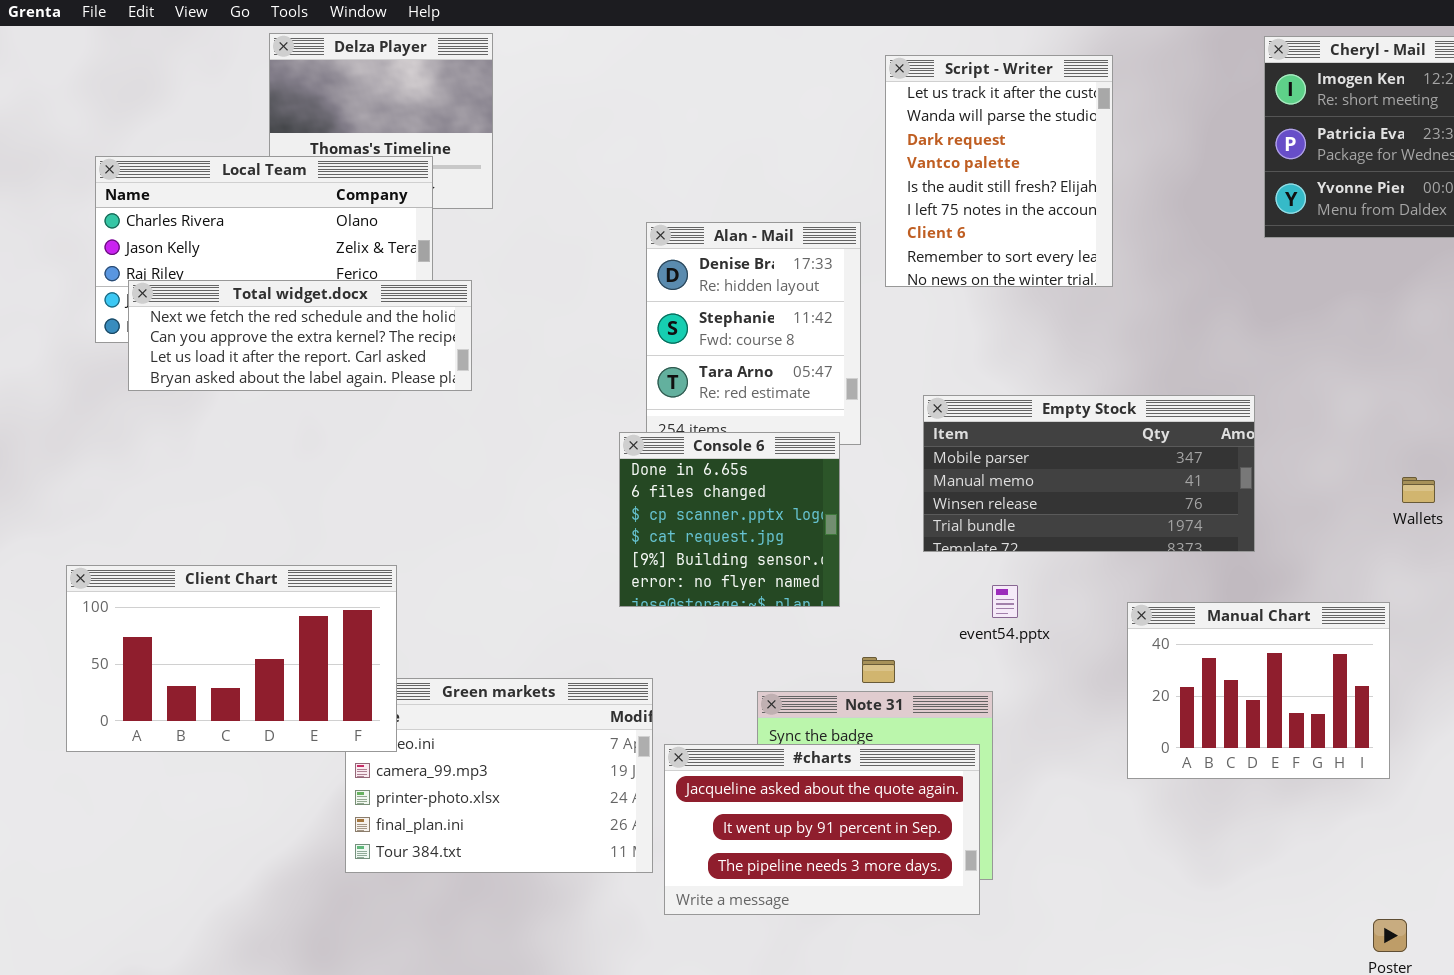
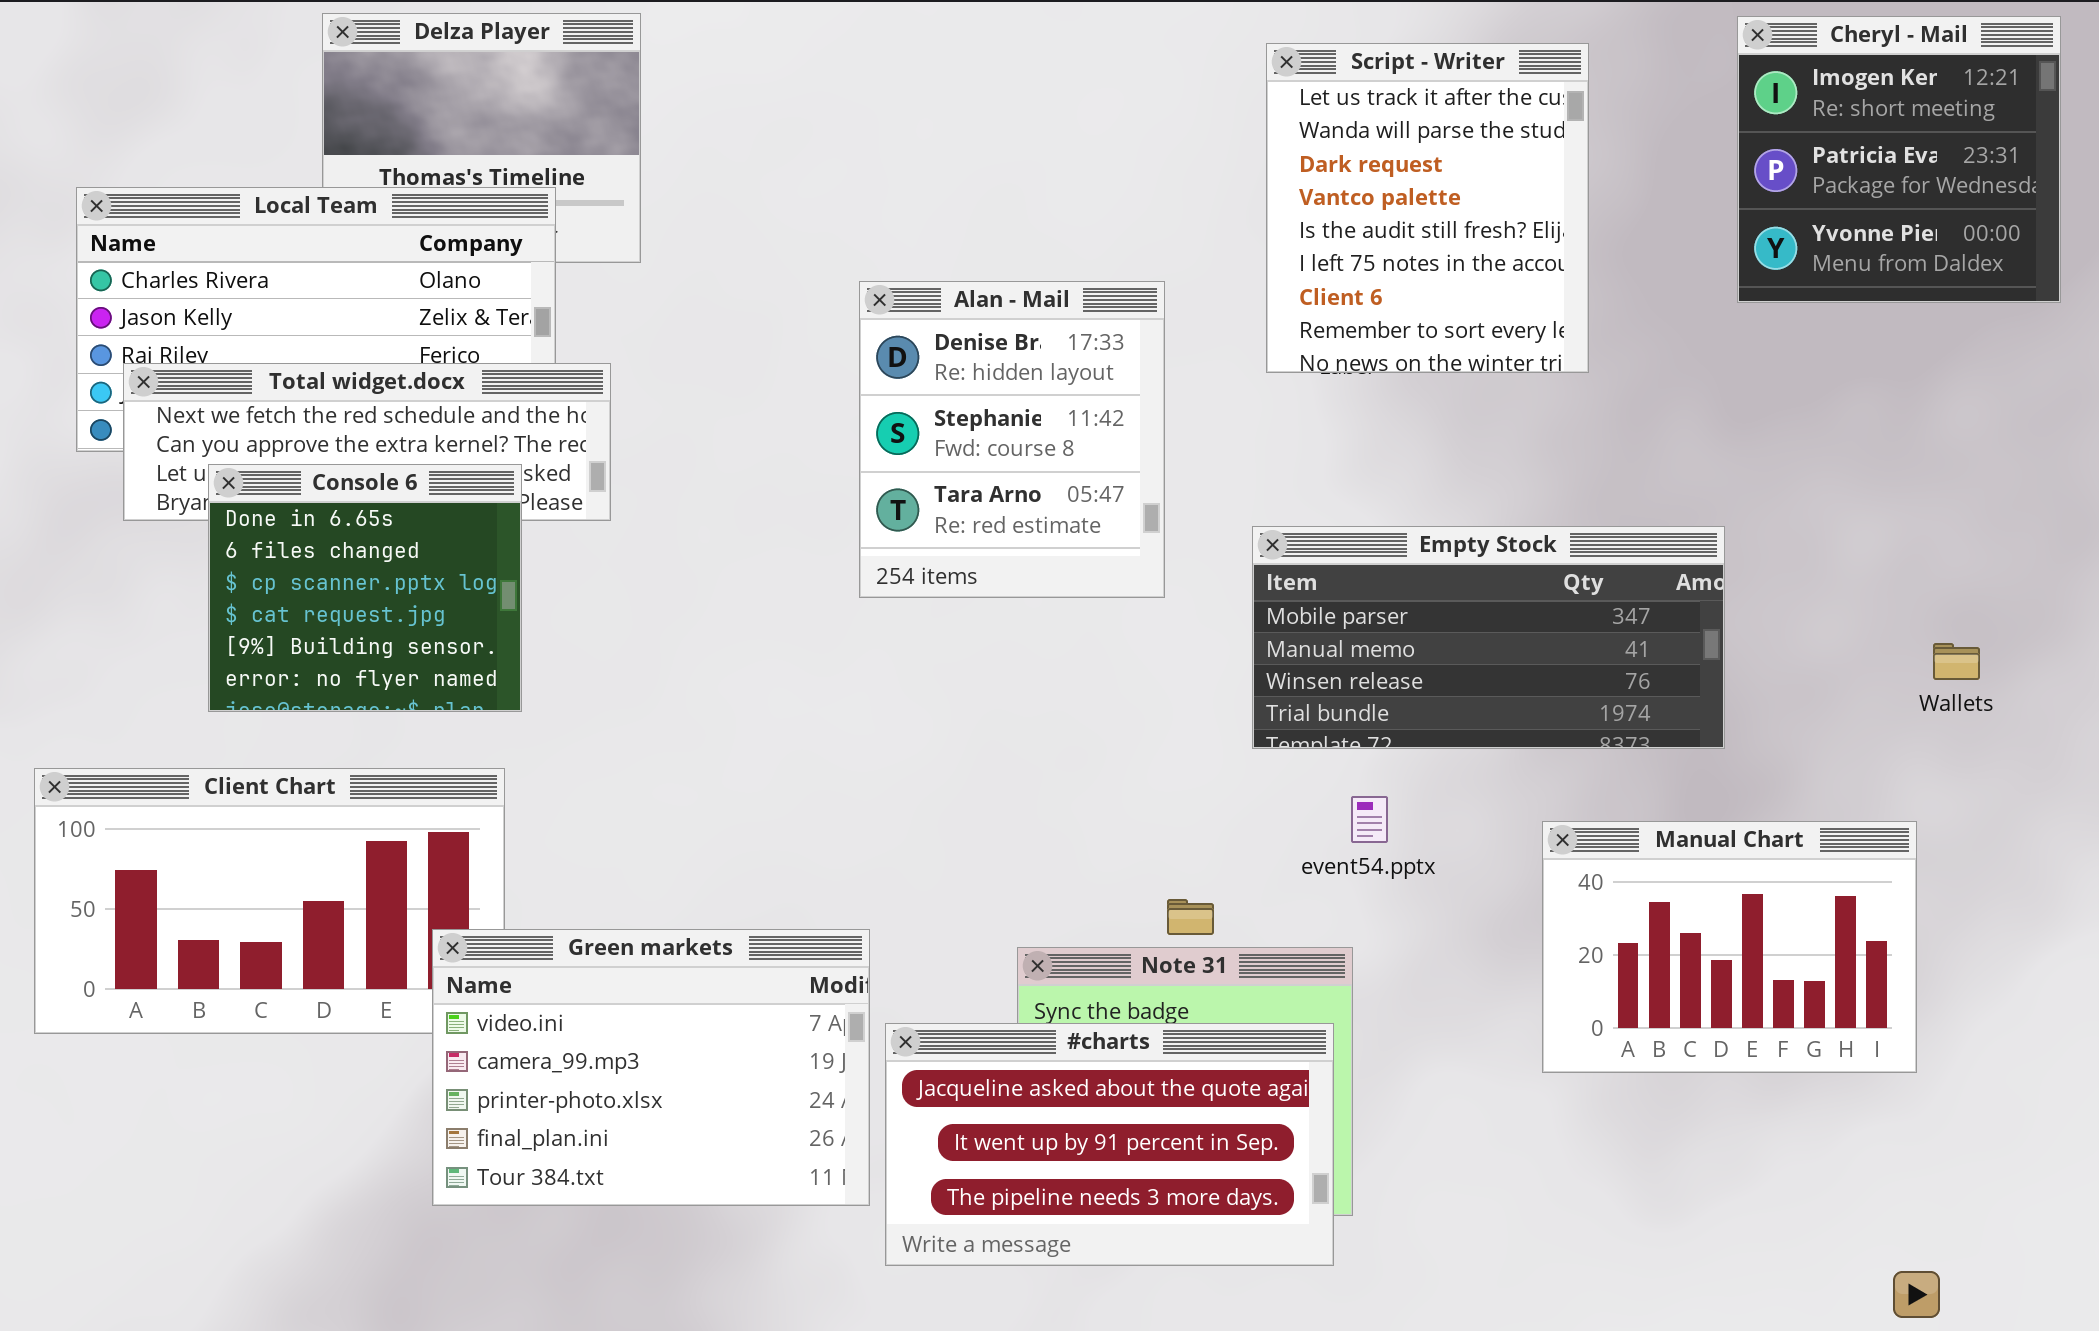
Script - Writer: [885,55,1113,287] -> [1266,43,1589,373], moved
Console 6: [619,432,840,607] -> [208,464,522,712], moved
Green markets: [345,678,653,873] -> [432,929,870,1206], raised

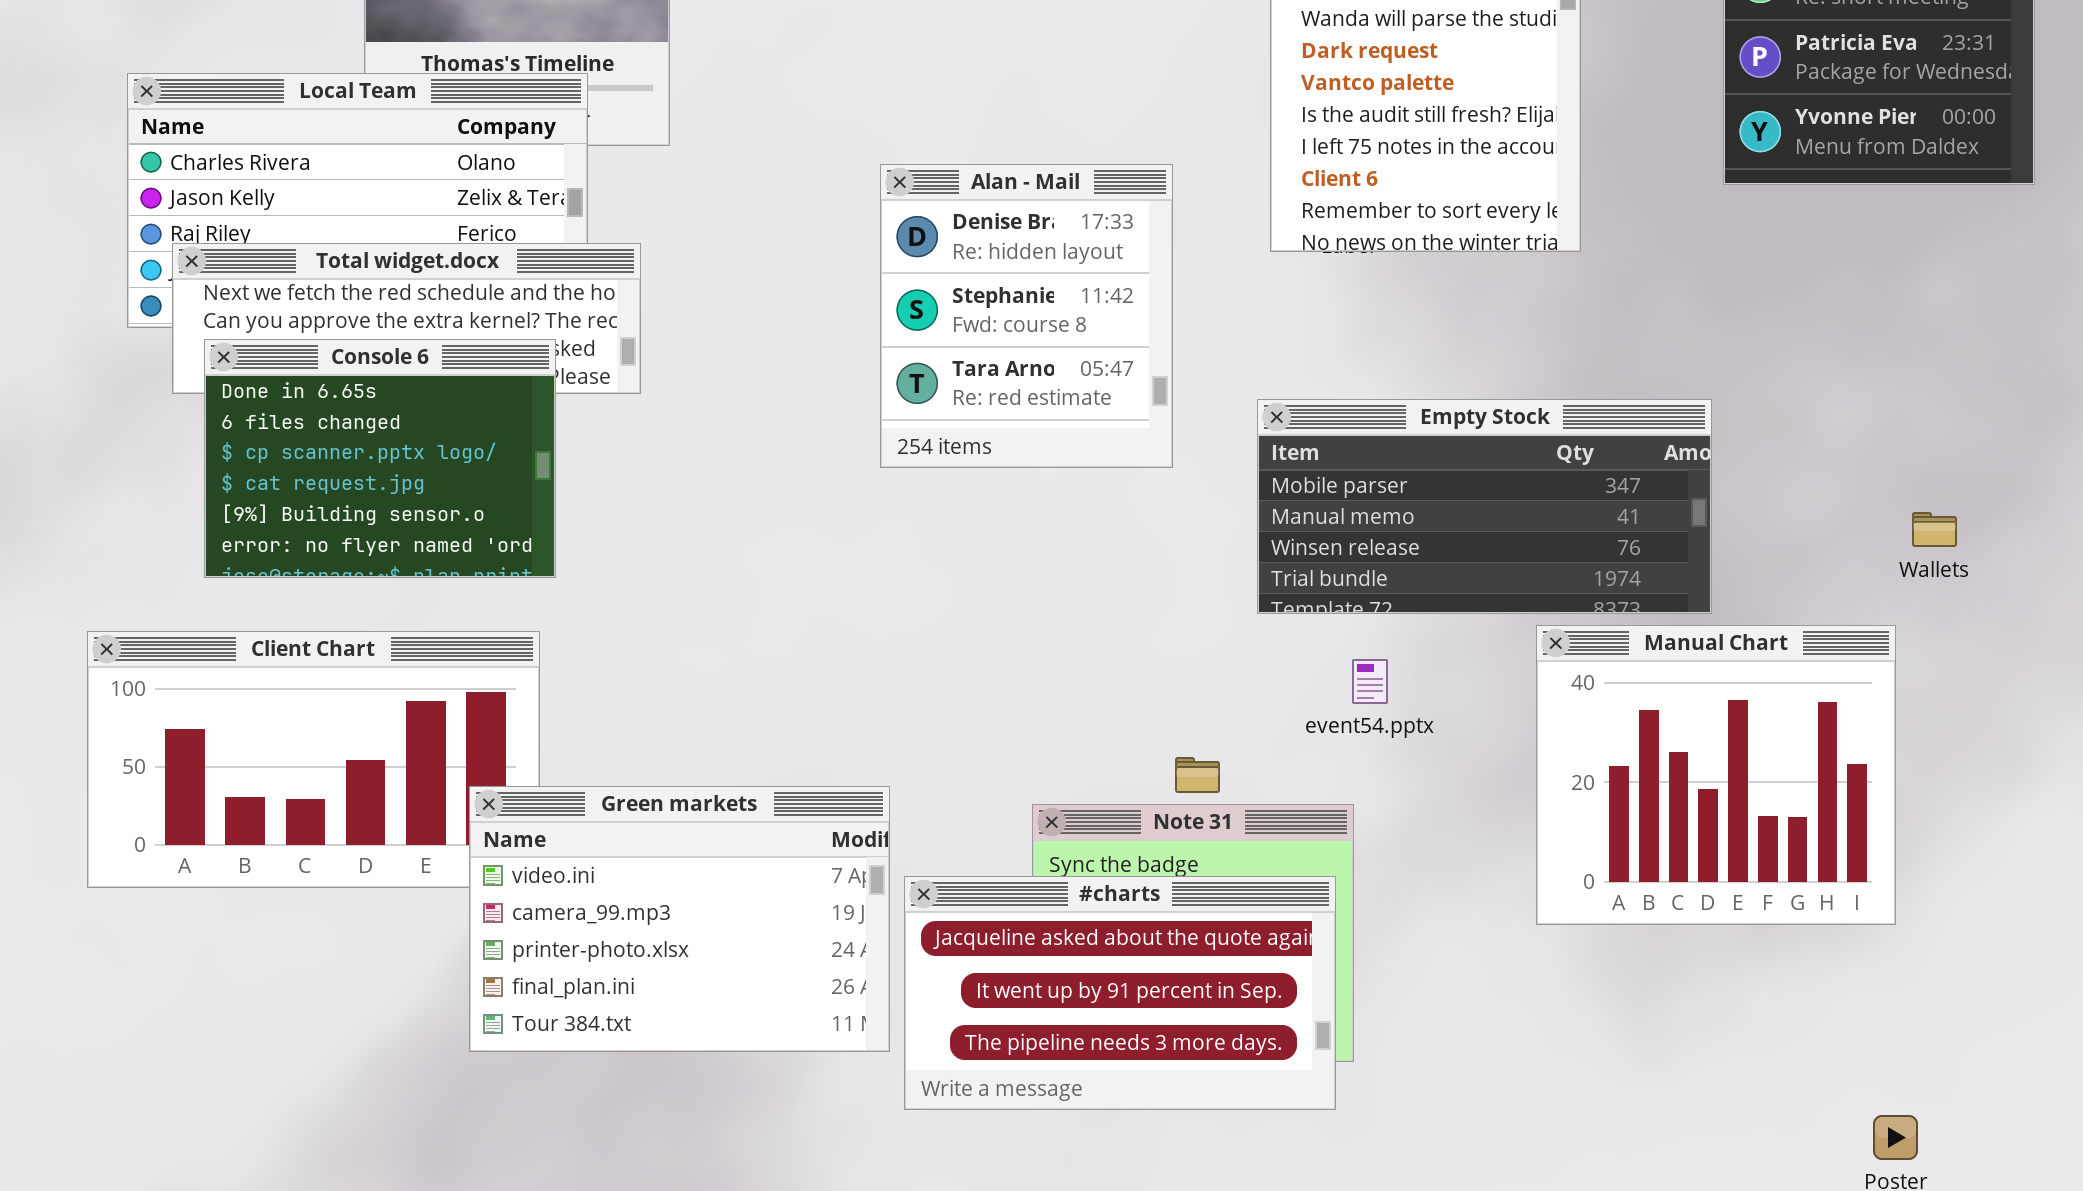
Console 6: [208,464,522,712] -> [204,339,556,578], resized
Manual Chart: [1542,821,1917,1073] -> [1536,625,1896,925], resized

